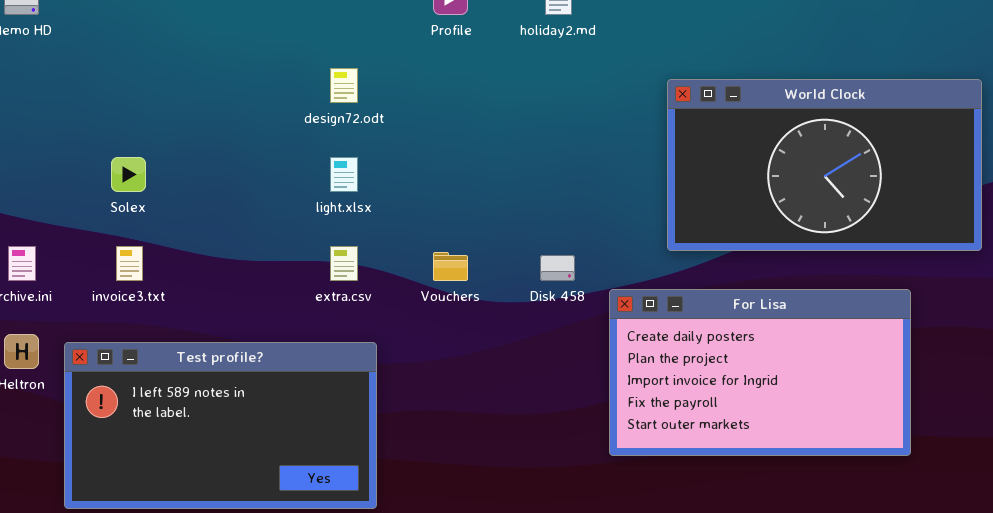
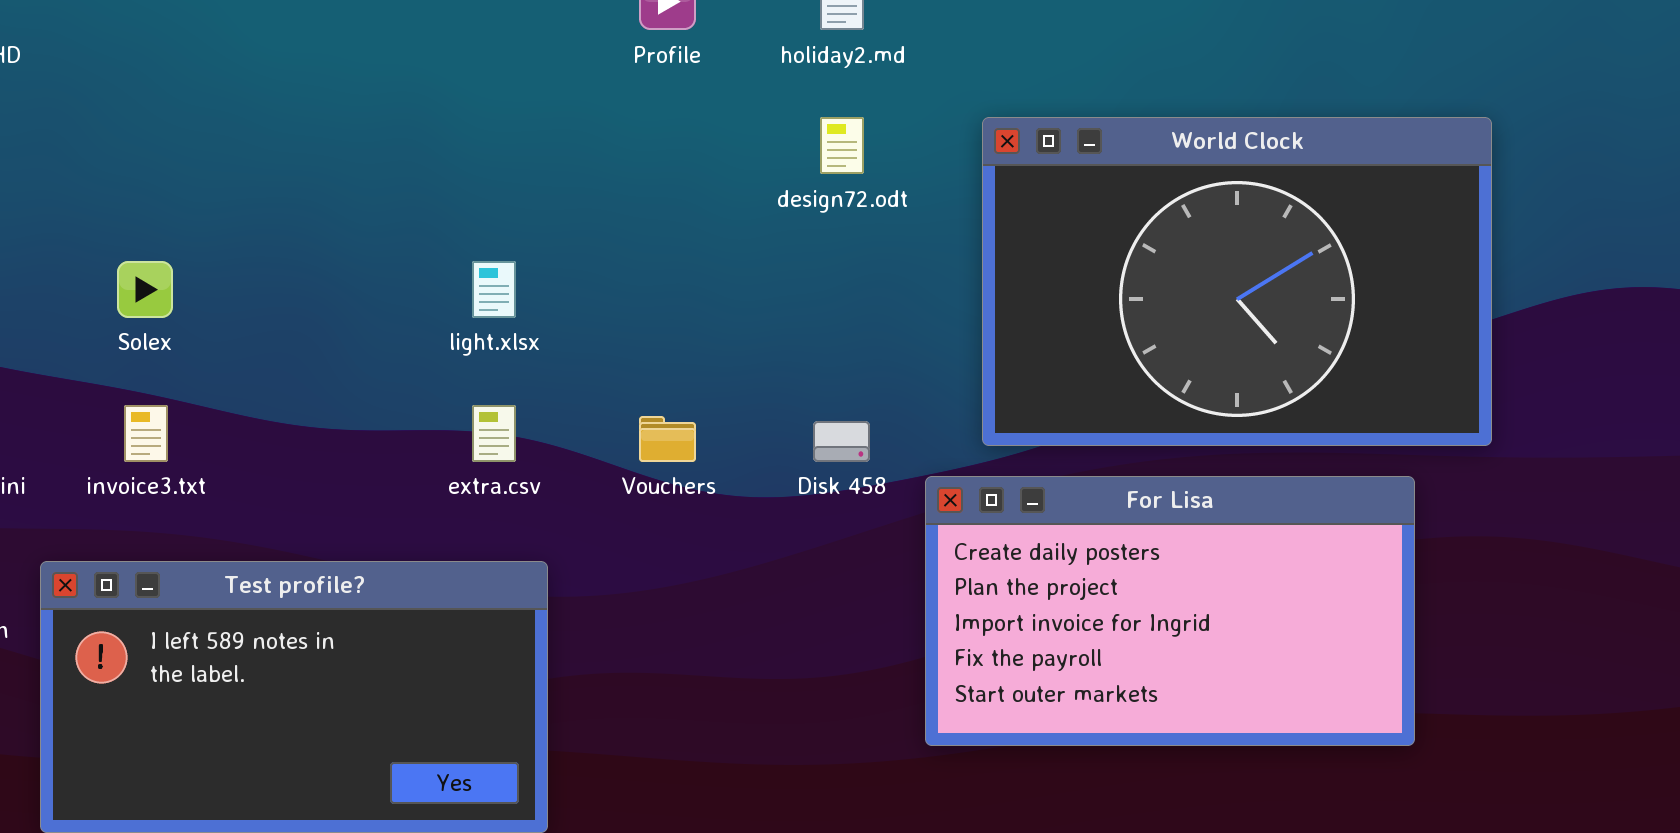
design72.odt: [330,68,358,103] -> [820,117,864,174], moved
World Clock: [667,79,982,251] -> [982,117,1492,446], moved, resized

